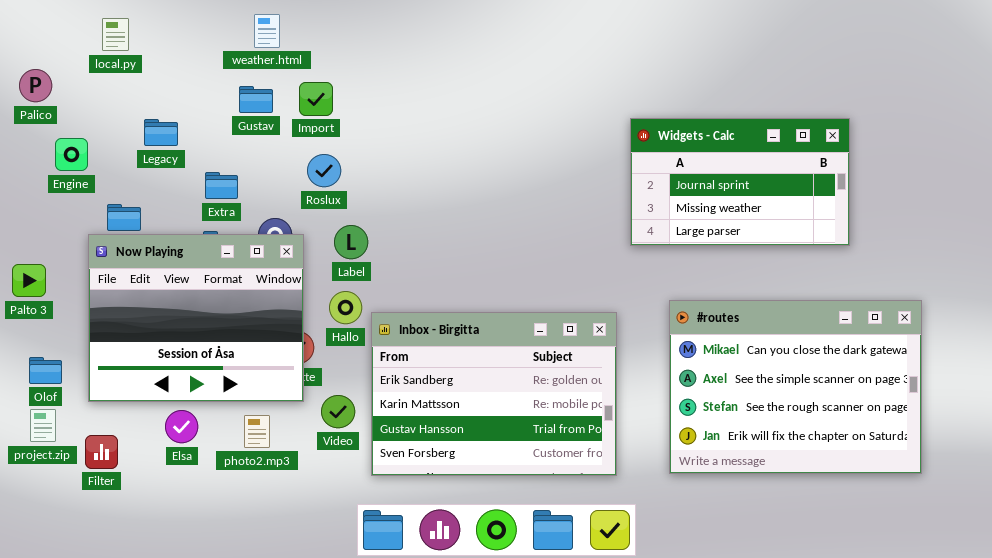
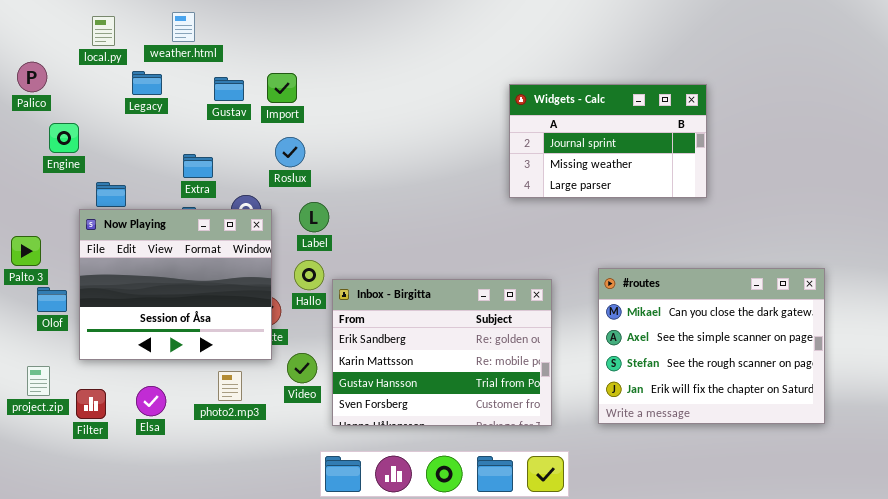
weather.html: [254,14,280,48] -> [172,12,195,42], moved
Widgets - Calc: [630,118,850,246] -> [509,84,707,198], moved
Legacy: [144,119,178,146] -> [132,71,162,95], moved
Olof: [29,357,62,384] -> [37,287,67,312], moved
Elsa: [165,410,198,443] -> [136,386,166,416], moved

